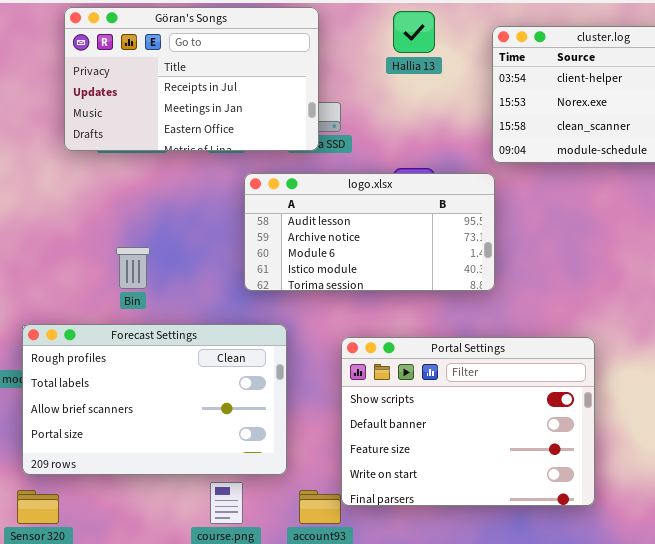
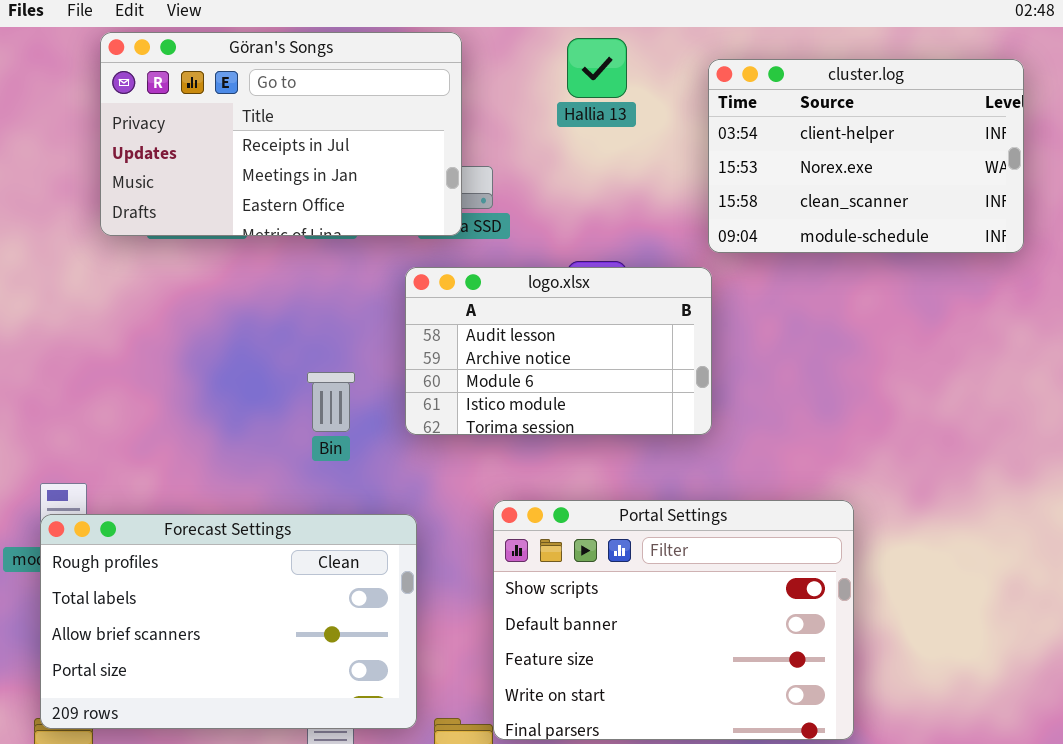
logo.xlsx: [244,173,495,291] -> [405,267,712,435], resized
Bin: [116,247,150,289] -> [307,372,355,432], moved
Forecast Settings: [22,324,287,475] -> [40,514,417,729], moved

